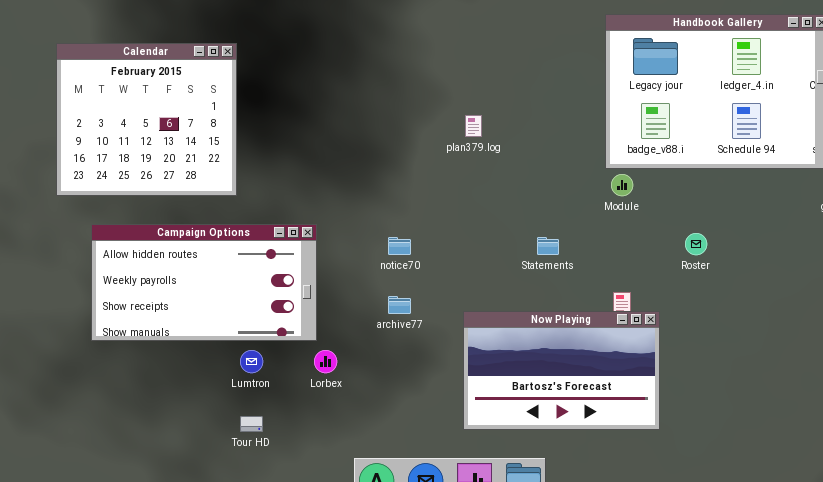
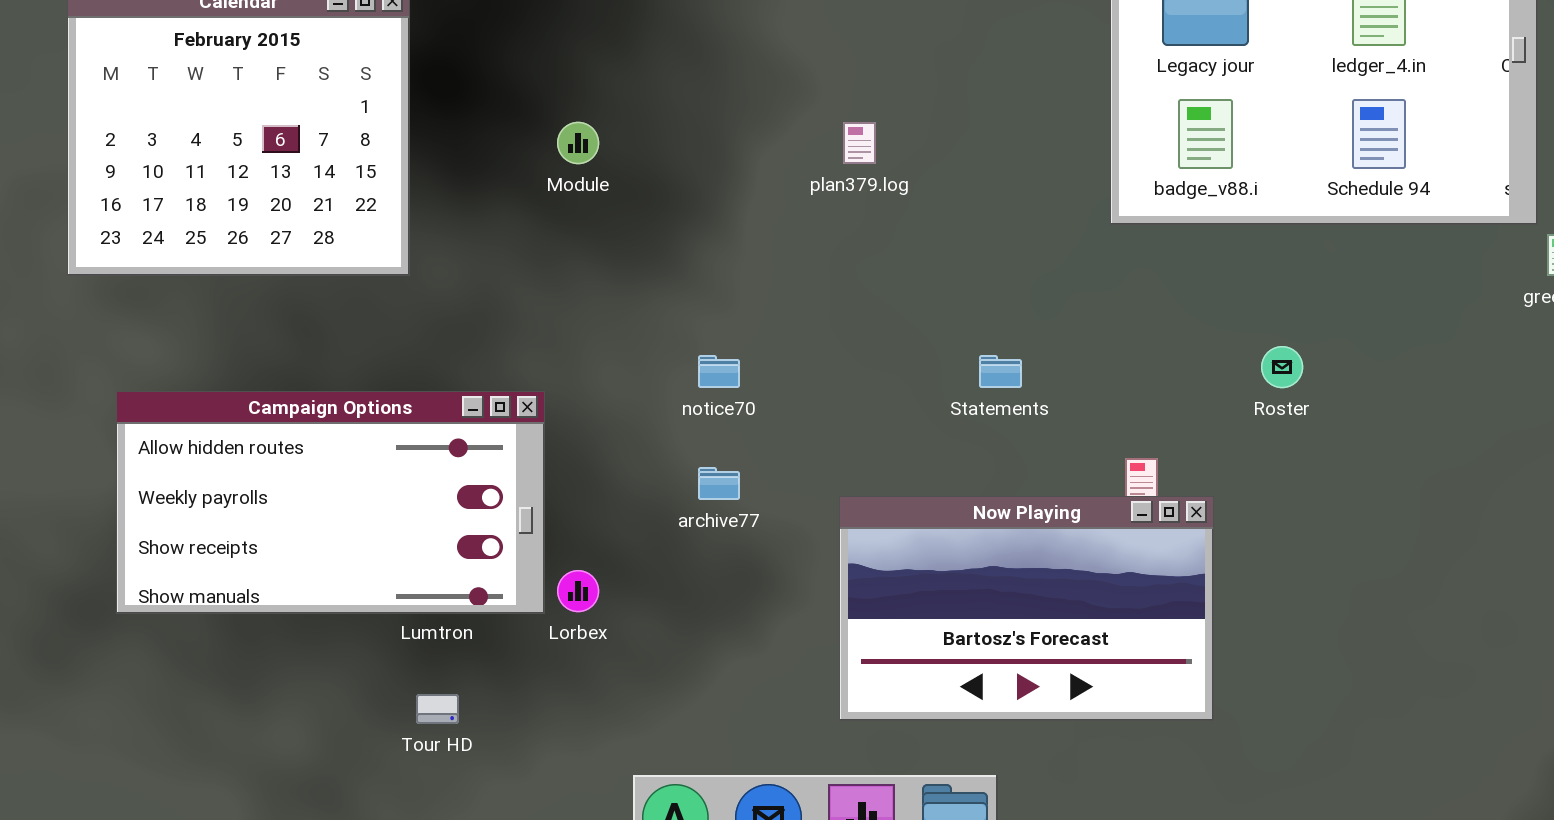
Module: [611,174,633,196] -> [557,122,599,164], moved
Campaign Options: [91,224,317,341] -> [116,391,545,614], moved

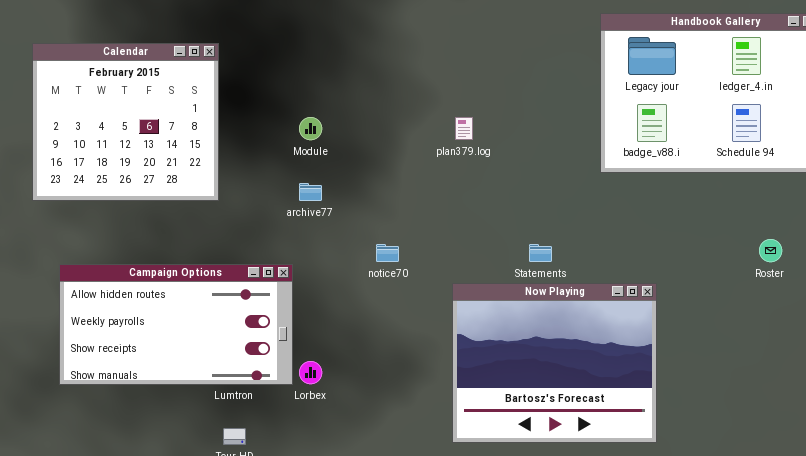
Roster: [1261,346,1303,388] -> [759,239,782,262], moved
archive77: [698,467,740,500] -> [299,183,322,201], moved
Now Playing: [839,496,1214,721] -> [452,283,657,443], resized

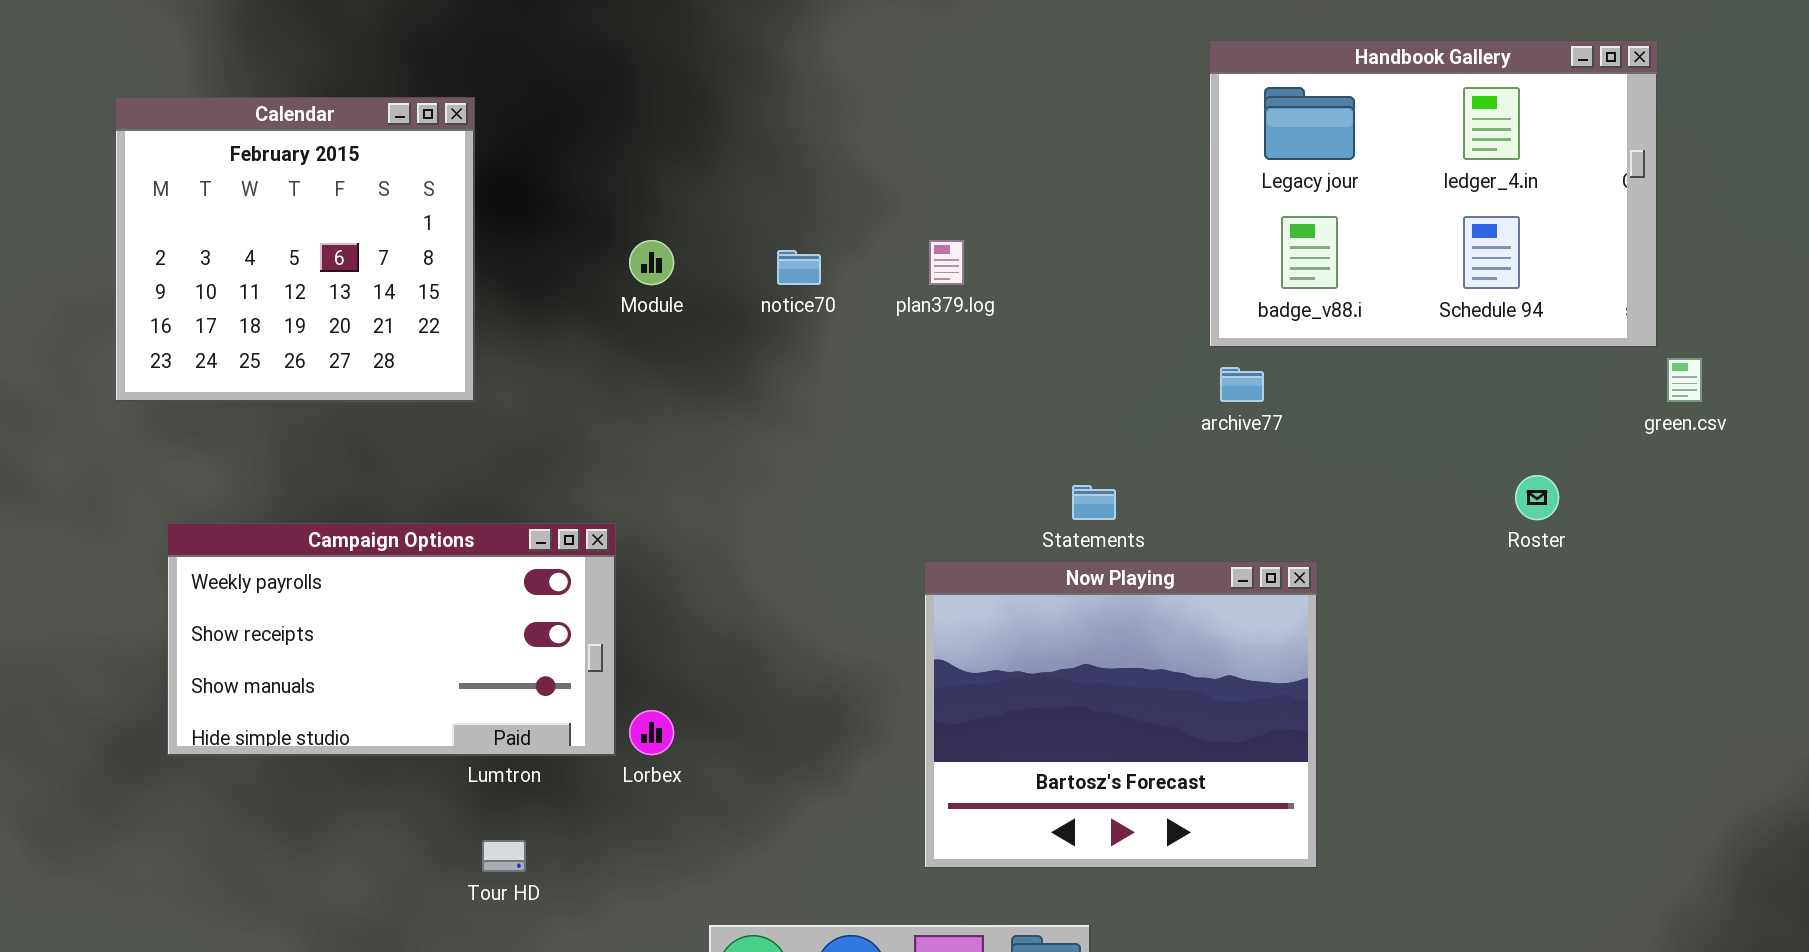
archive77: [299,183,322,201] -> [1220,367,1264,402], moved
notice70: [376,244,399,262] -> [777,250,821,285], moved
Campaign Options: [59,264,293,385] -> [167,523,616,756], scrolled down 1 row

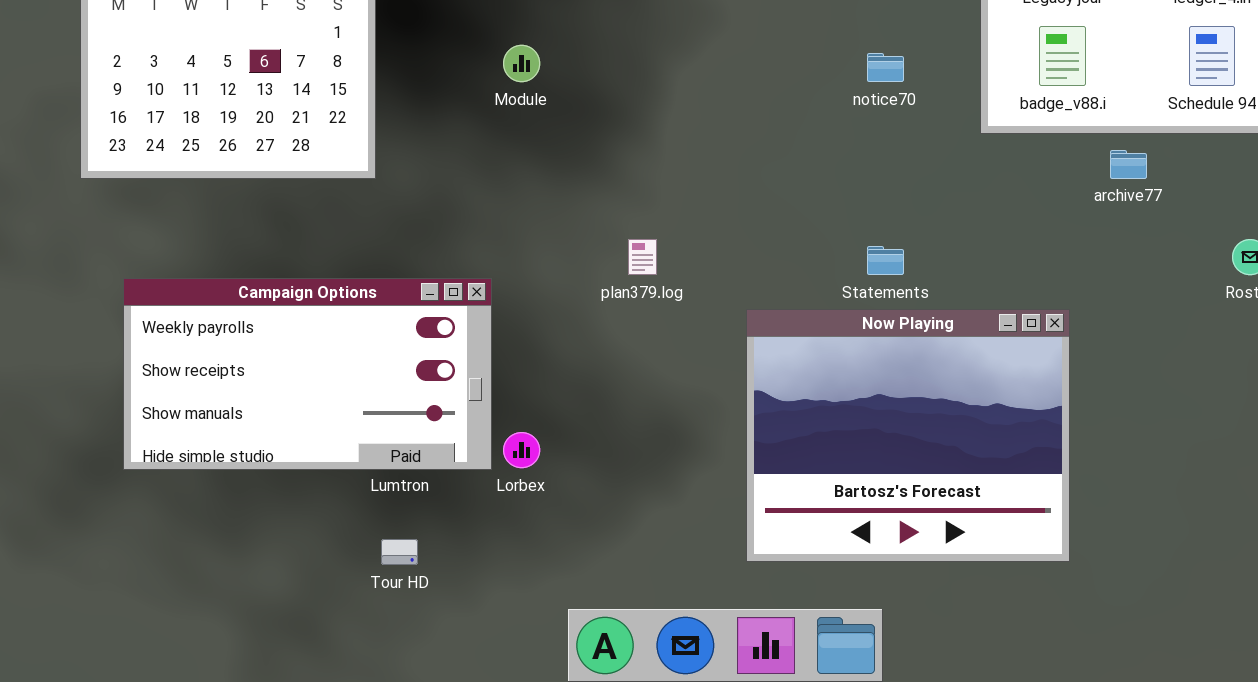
plan379.log: [929,240,964,285] -> [628,239,657,275], moved
notice70: [777,250,821,285] -> [867,53,904,82], moved
archive77: [1220,367,1264,402] -> [1110,150,1147,179], moved

